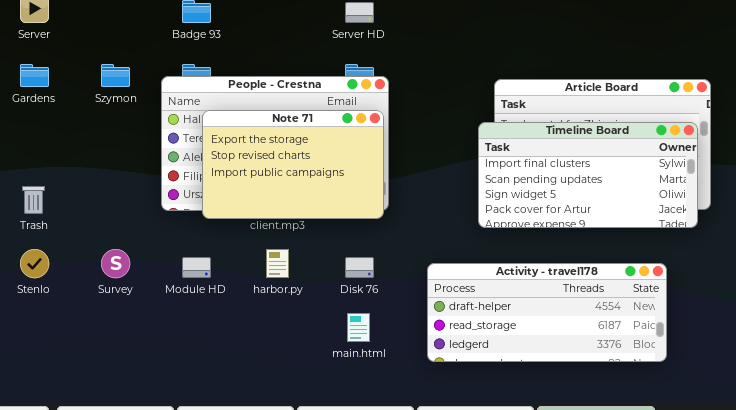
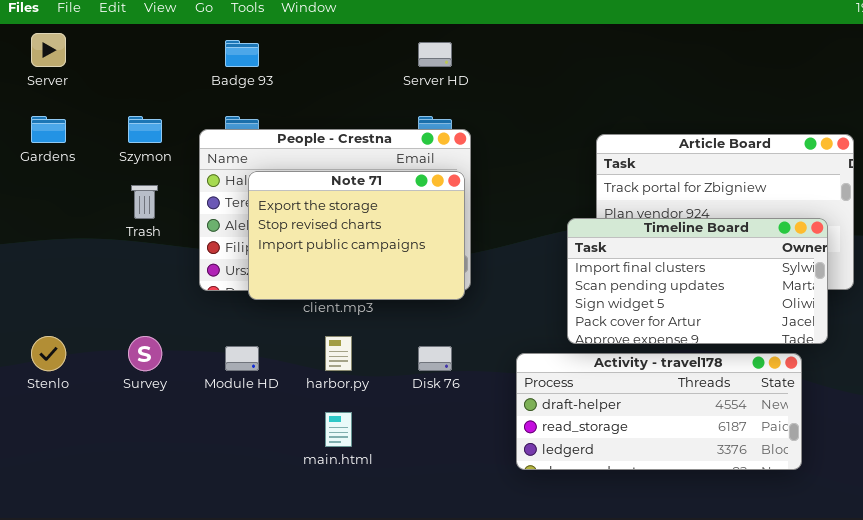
Timeline Board: [478,122,698,228] -> [567,218,828,344], moved
Trash: [22,186,45,214] -> [131,185,158,219], moved
main.html: [347,313,370,342] -> [325,412,352,447], moved

